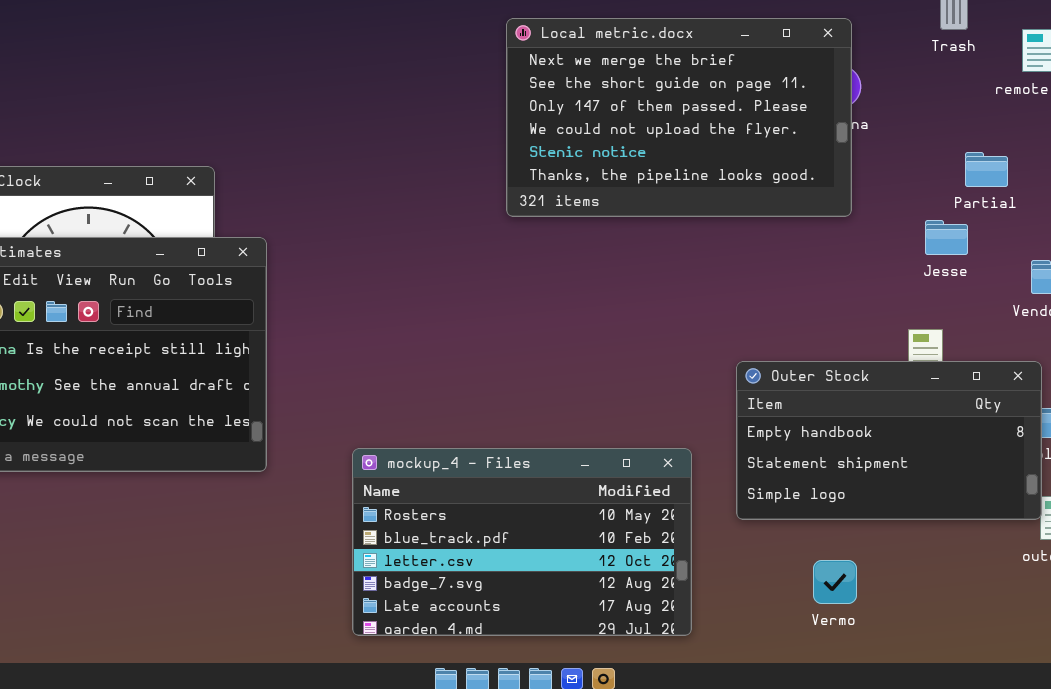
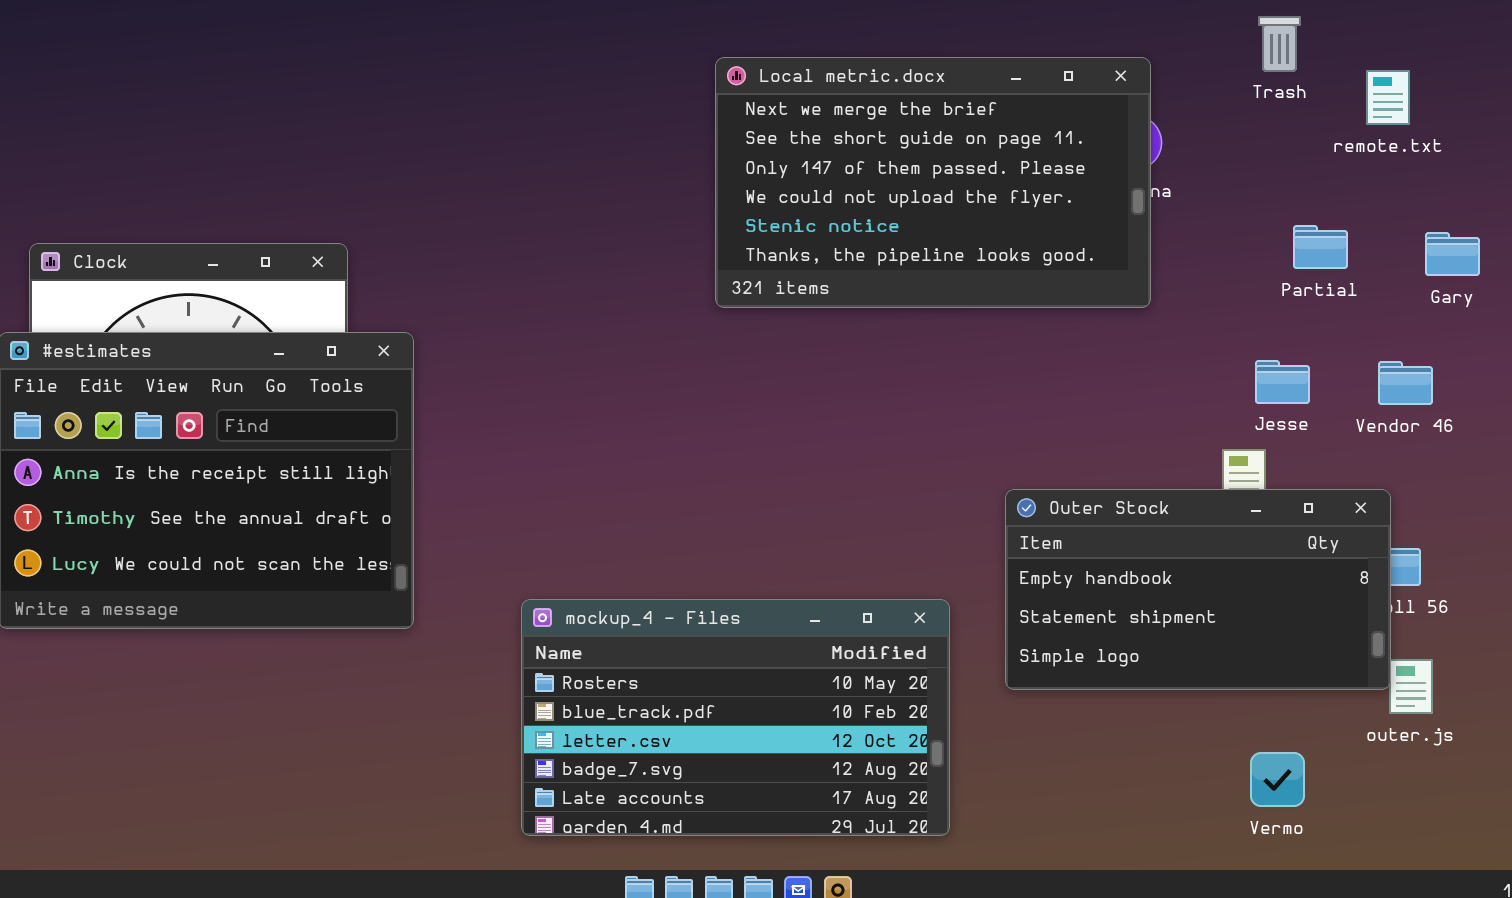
Jesse: [925,220,968,255] -> [1255,360,1310,404], moved
Vermo: [813,560,857,604] -> [1250,752,1305,807], moved

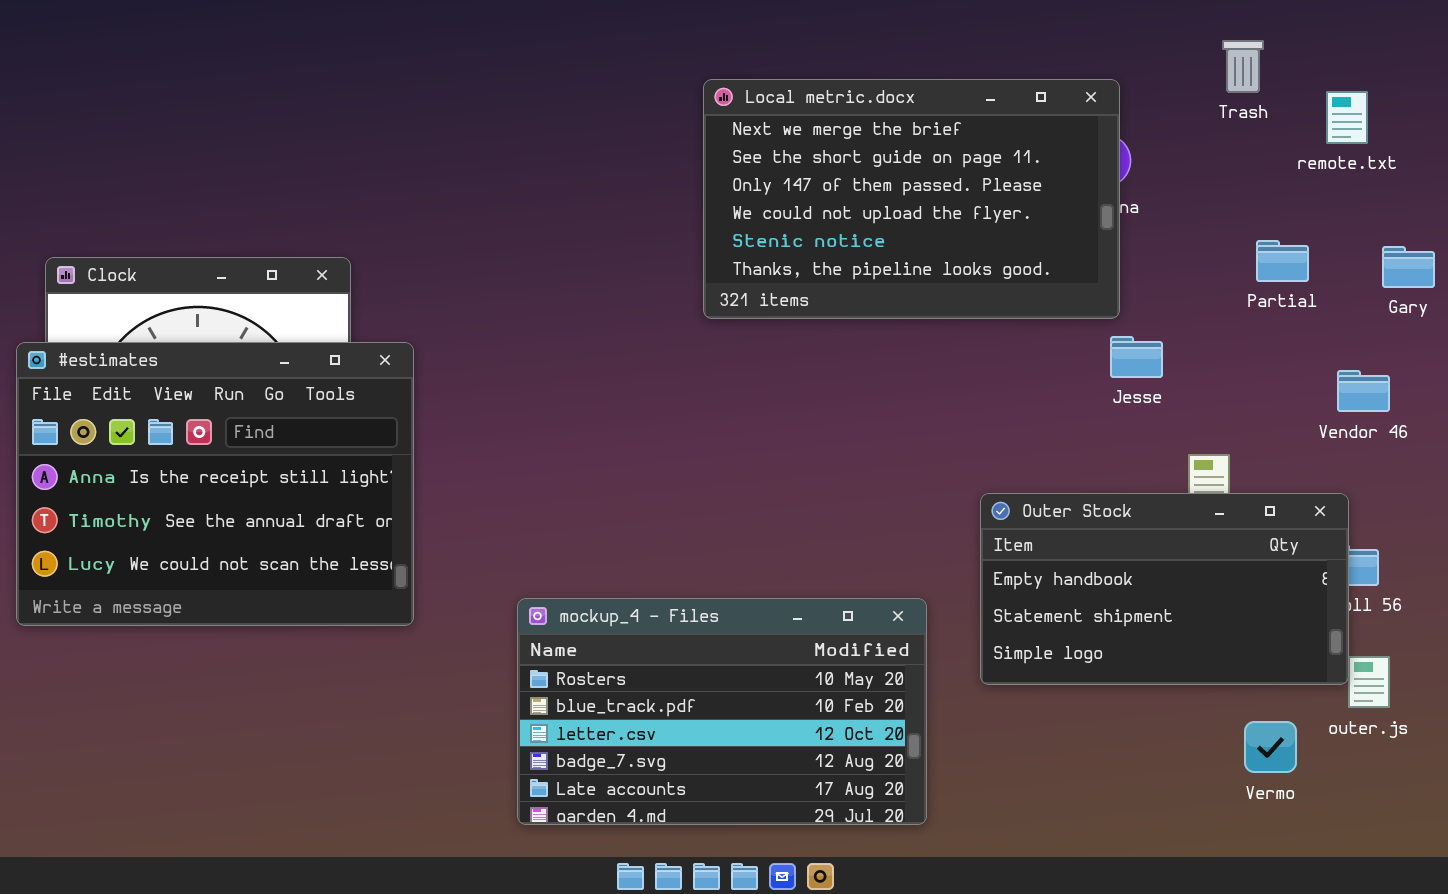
Jesse: [1255,360,1310,404] -> [1110,336,1163,378], moved
Vermo: [1250,752,1305,807] -> [1244,721,1297,773], moved

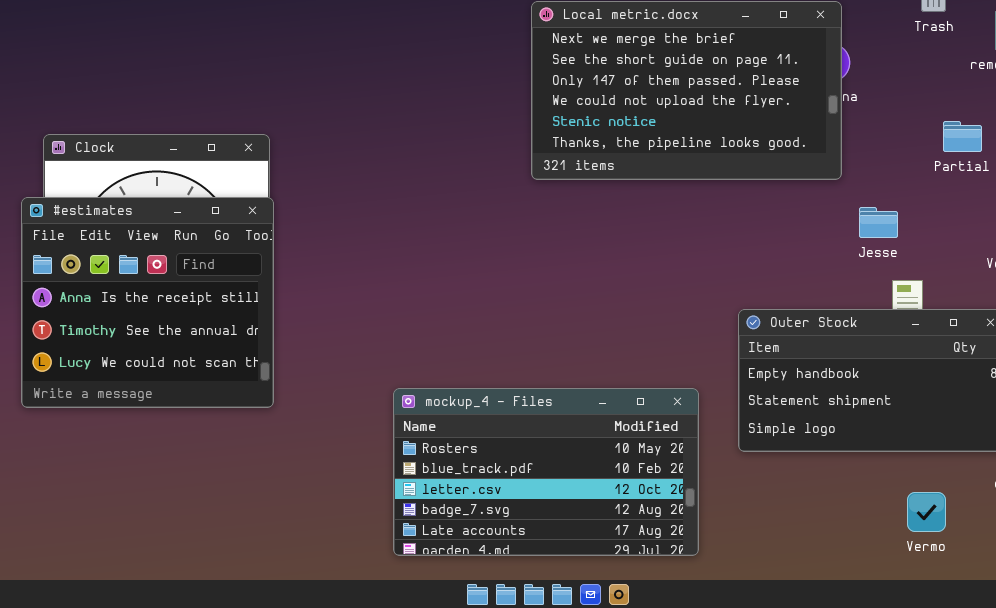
Jesse: [1110,336,1163,378] -> [859,207,898,238], moved
#estimates: [16,342,414,626] -> [21,197,274,408], resized
Vermo: [1244,721,1297,773] -> [907,492,946,532], moved

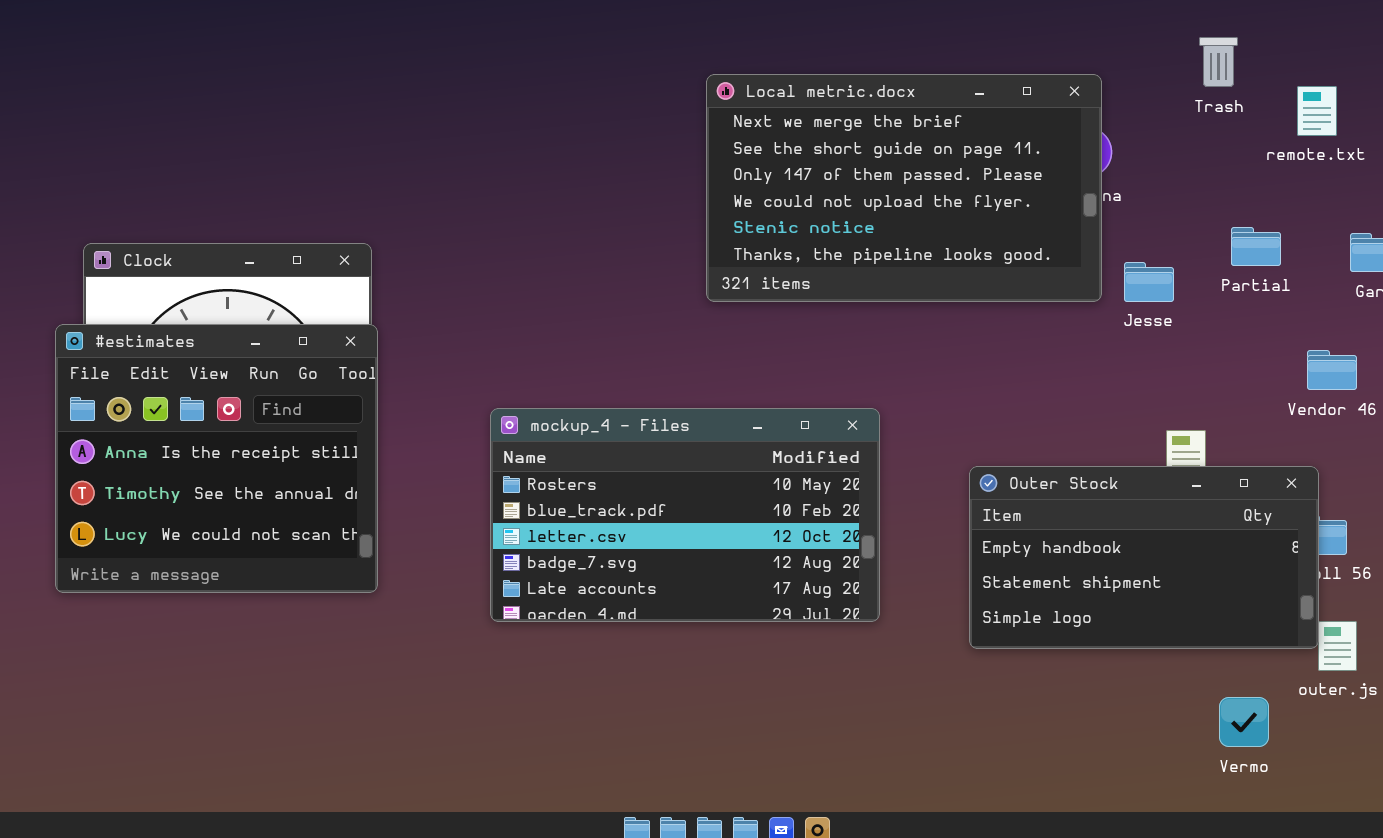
Jesse: [859,207,898,238] -> [1124,262,1174,302], moved
mockup_4 - Files: [393,388,699,556] -> [490,408,880,622], moved
Vermo: [907,492,946,532] -> [1219,697,1269,747], moved

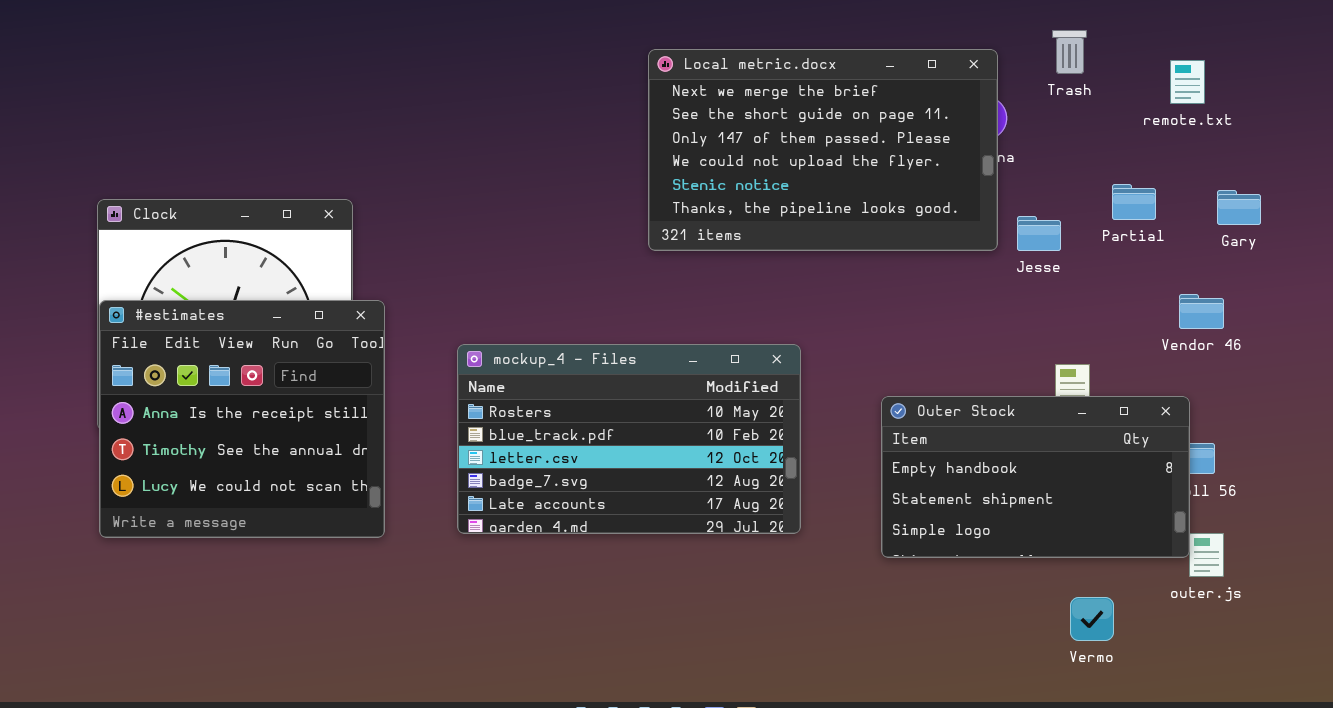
Trash: [1199,37,1238,87] -> [1052,30,1087,74], moved
#estimates: [55,324,378,593] -> [99,300,385,538], moved
Vermo: [1219,697,1269,747] -> [1070,597,1114,641], moved

